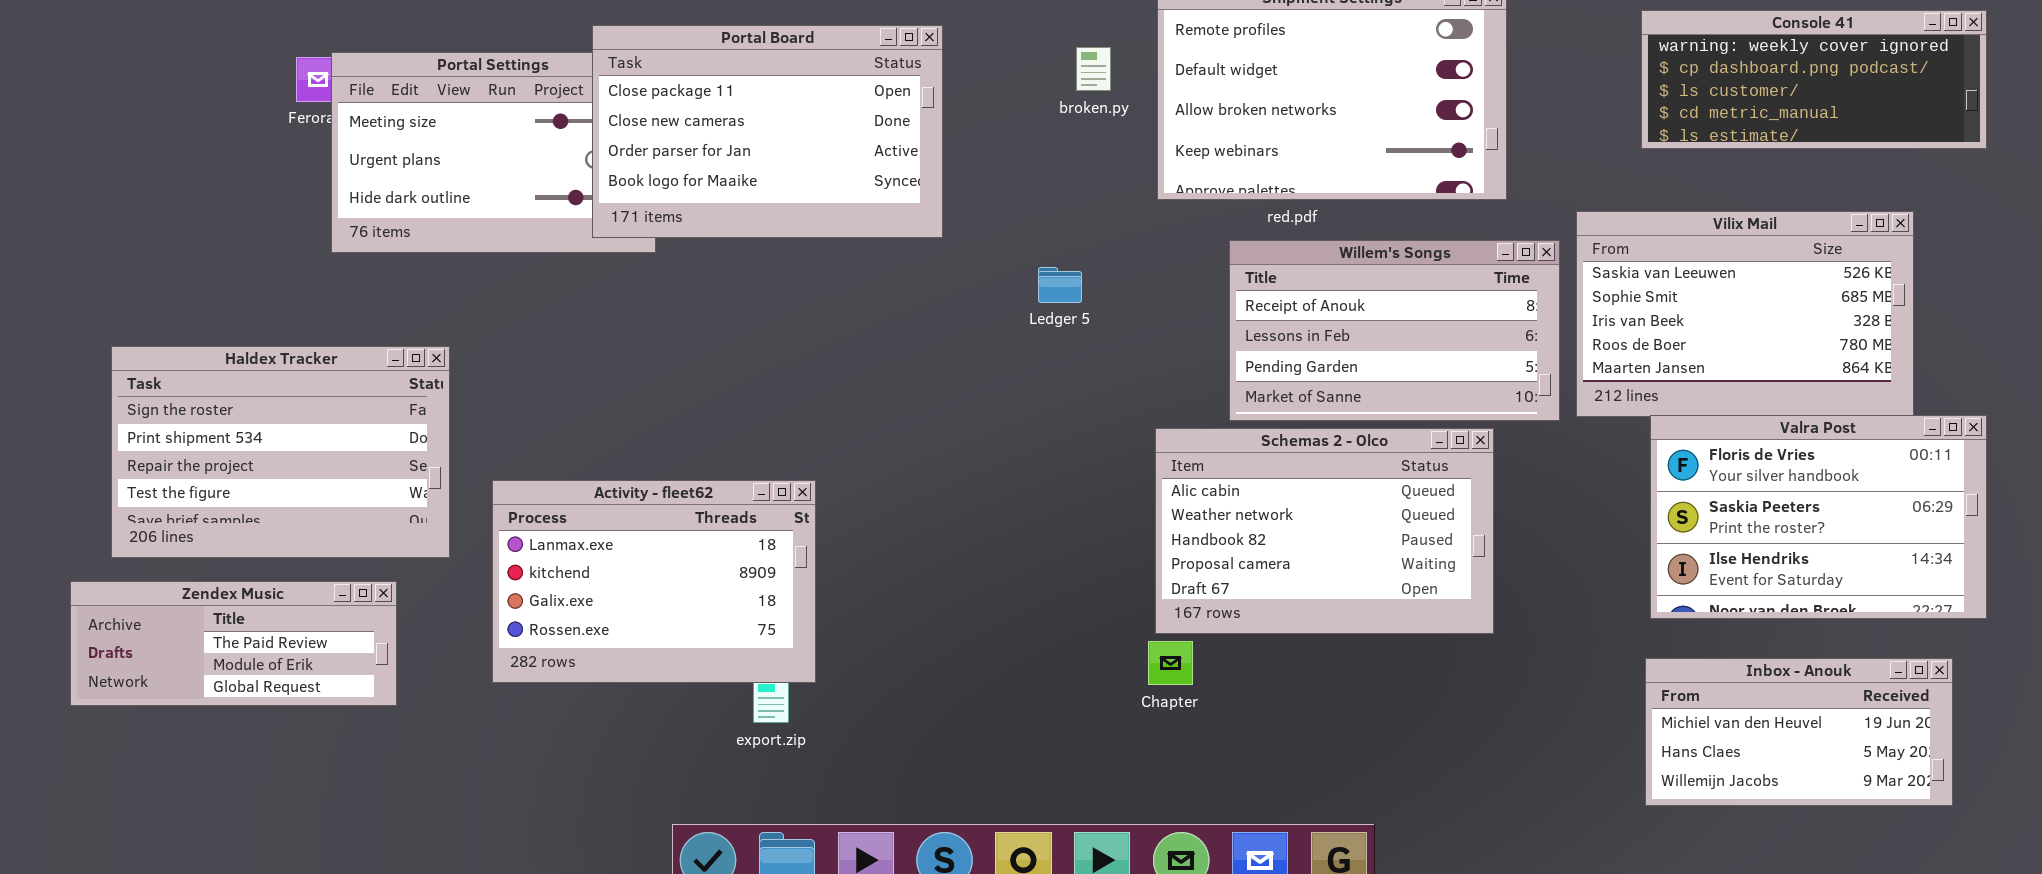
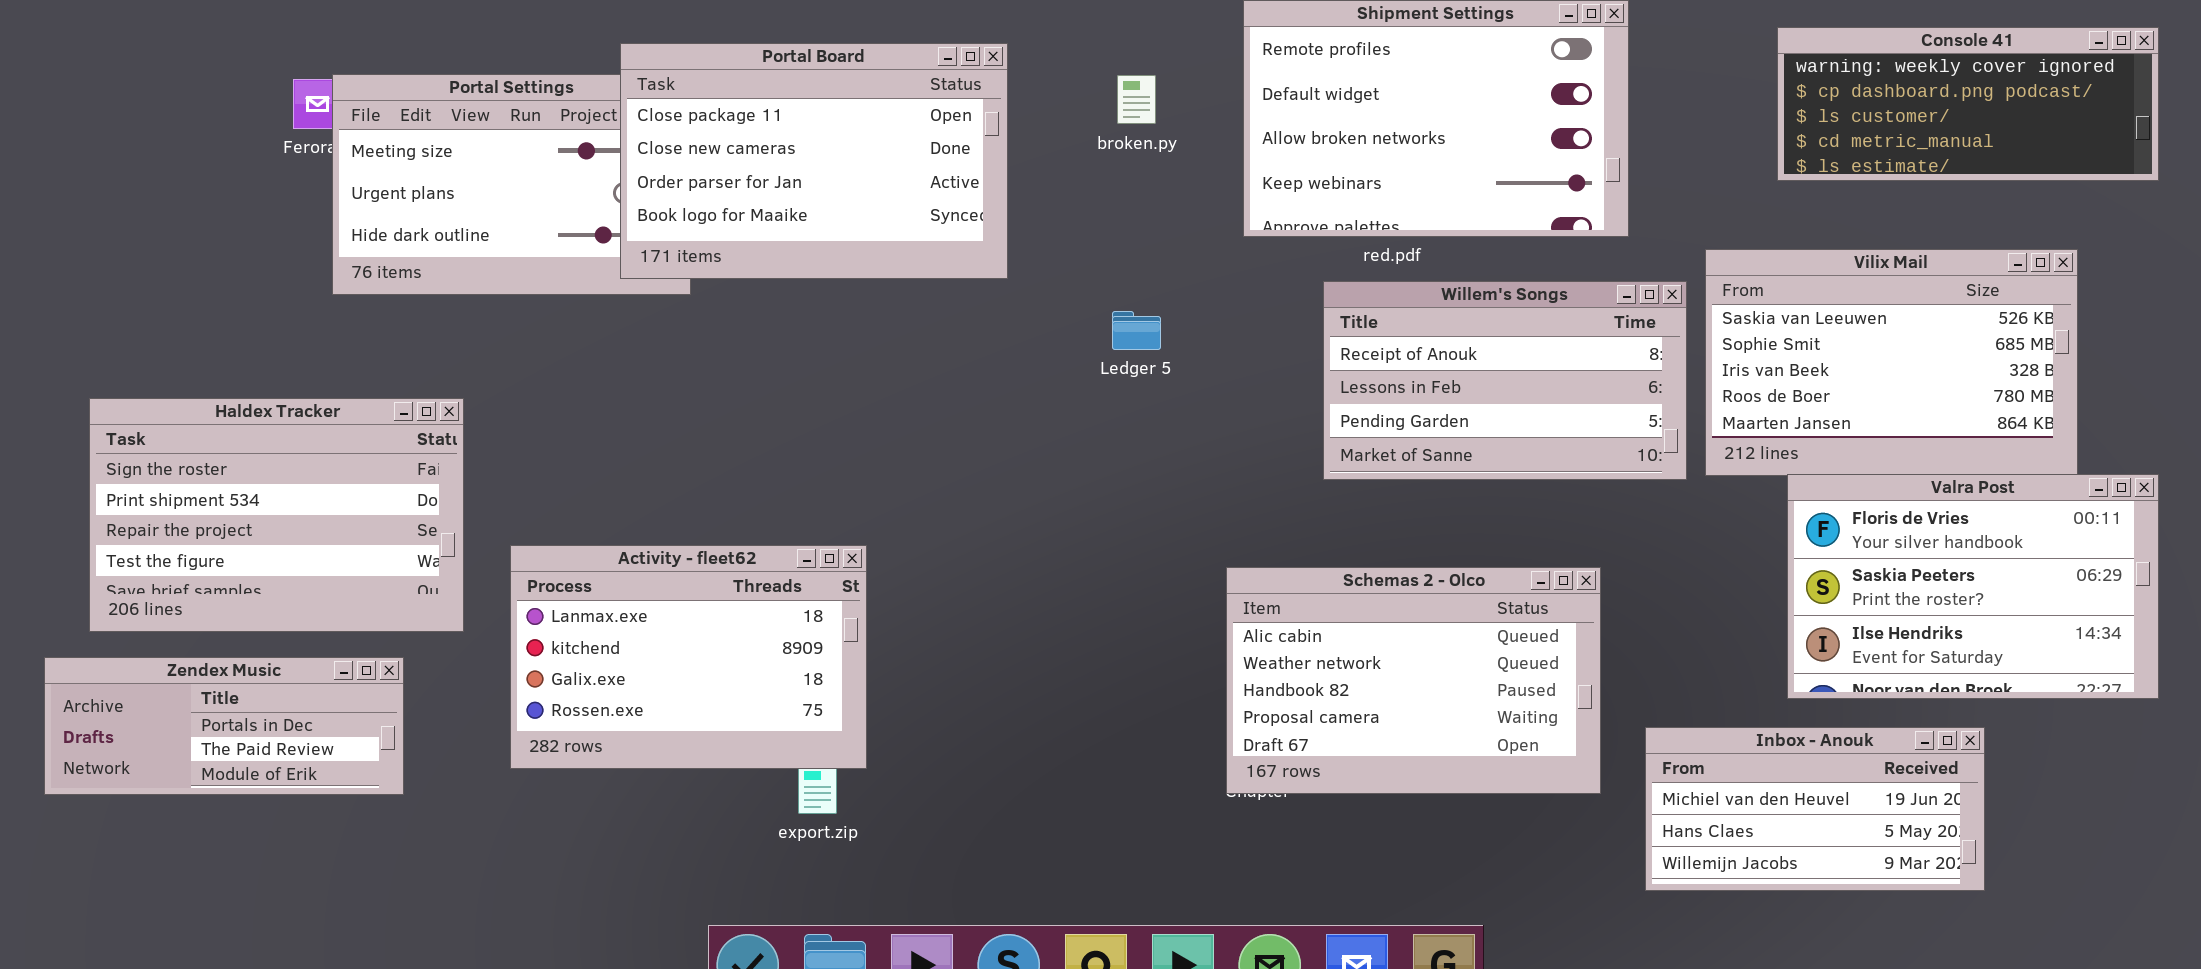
broken.py: [1076,47,1111,91] -> [1117,75,1156,124], moved
Schemas 2 - Olco: [1155,428,1494,634] -> [1226,567,1601,794], moved
Zendex Music: [70,581,397,706] -> [44,657,404,795], scrolled up 1 row
Inbox - Anouk: [1645,658,1953,806] -> [1645,727,1985,891], moved

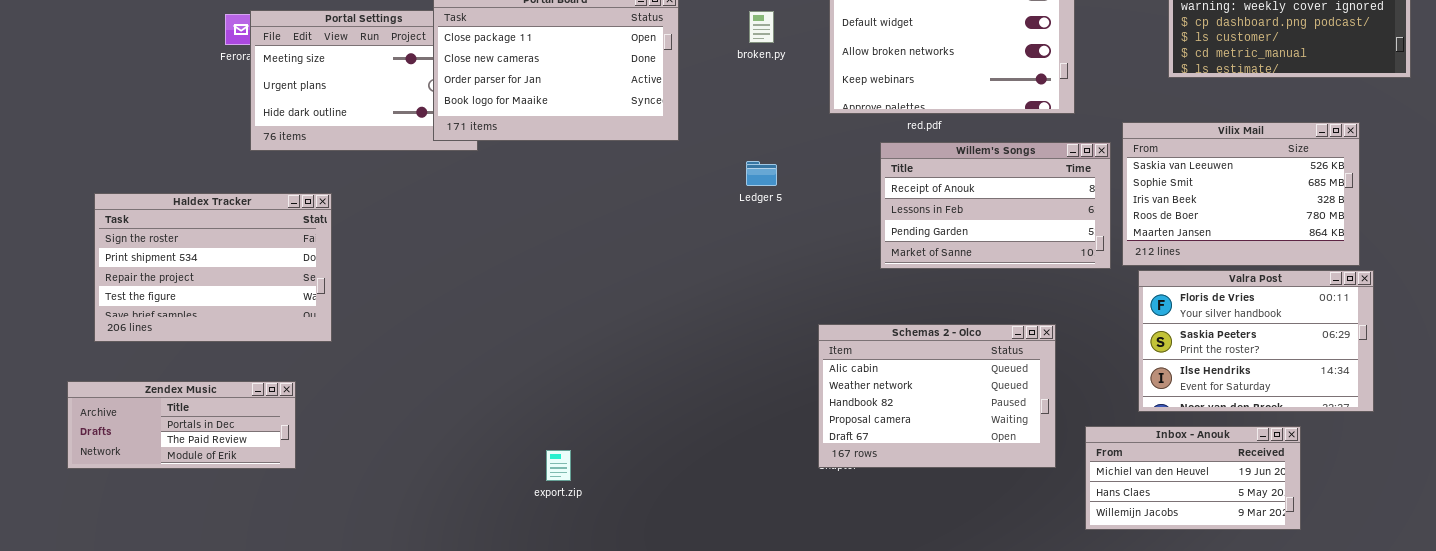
Haldex Tracker: [89,398,464,632] -> [94,193,332,342], moved
Valra Post: [1787,474,2159,699] -> [1138,270,1374,412], moved
Activity - fleet62: [510,545,867,769] -> none, closed

